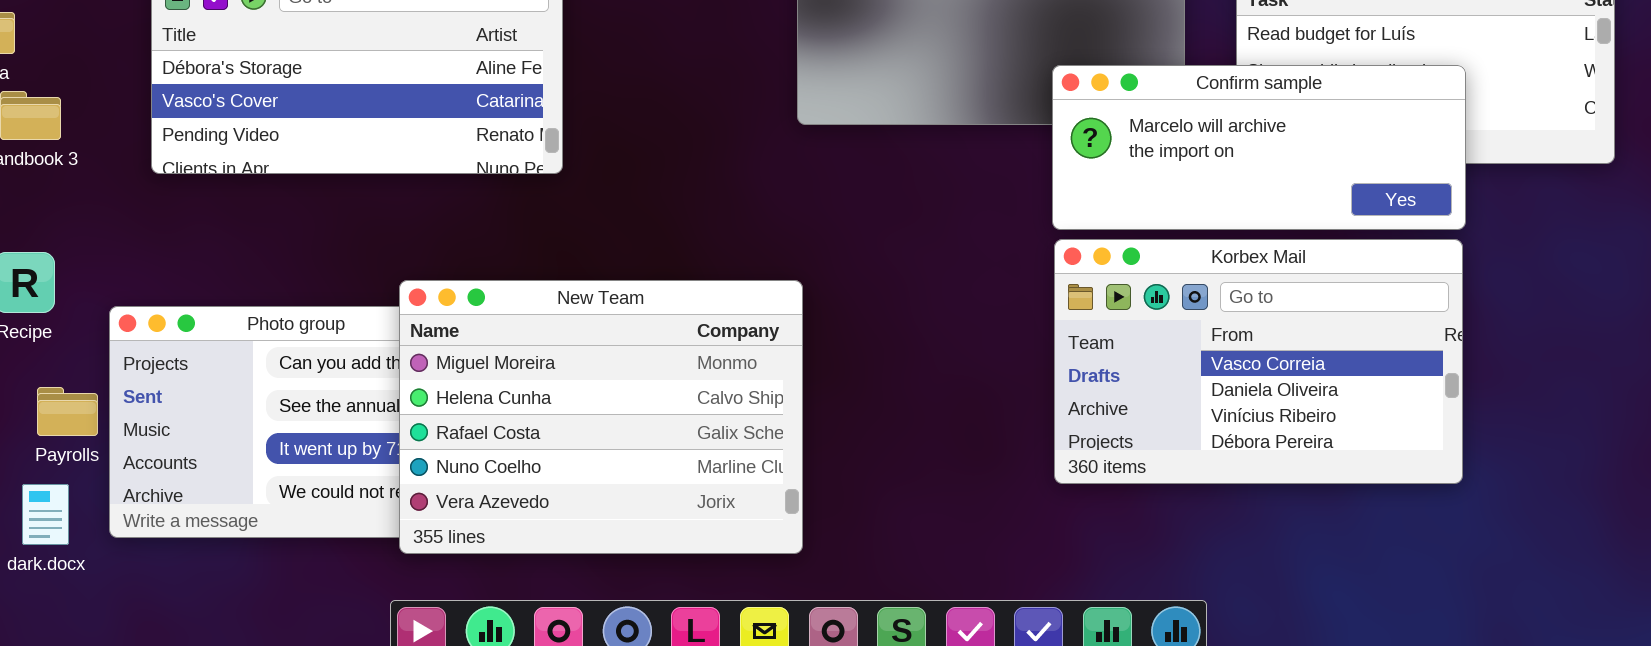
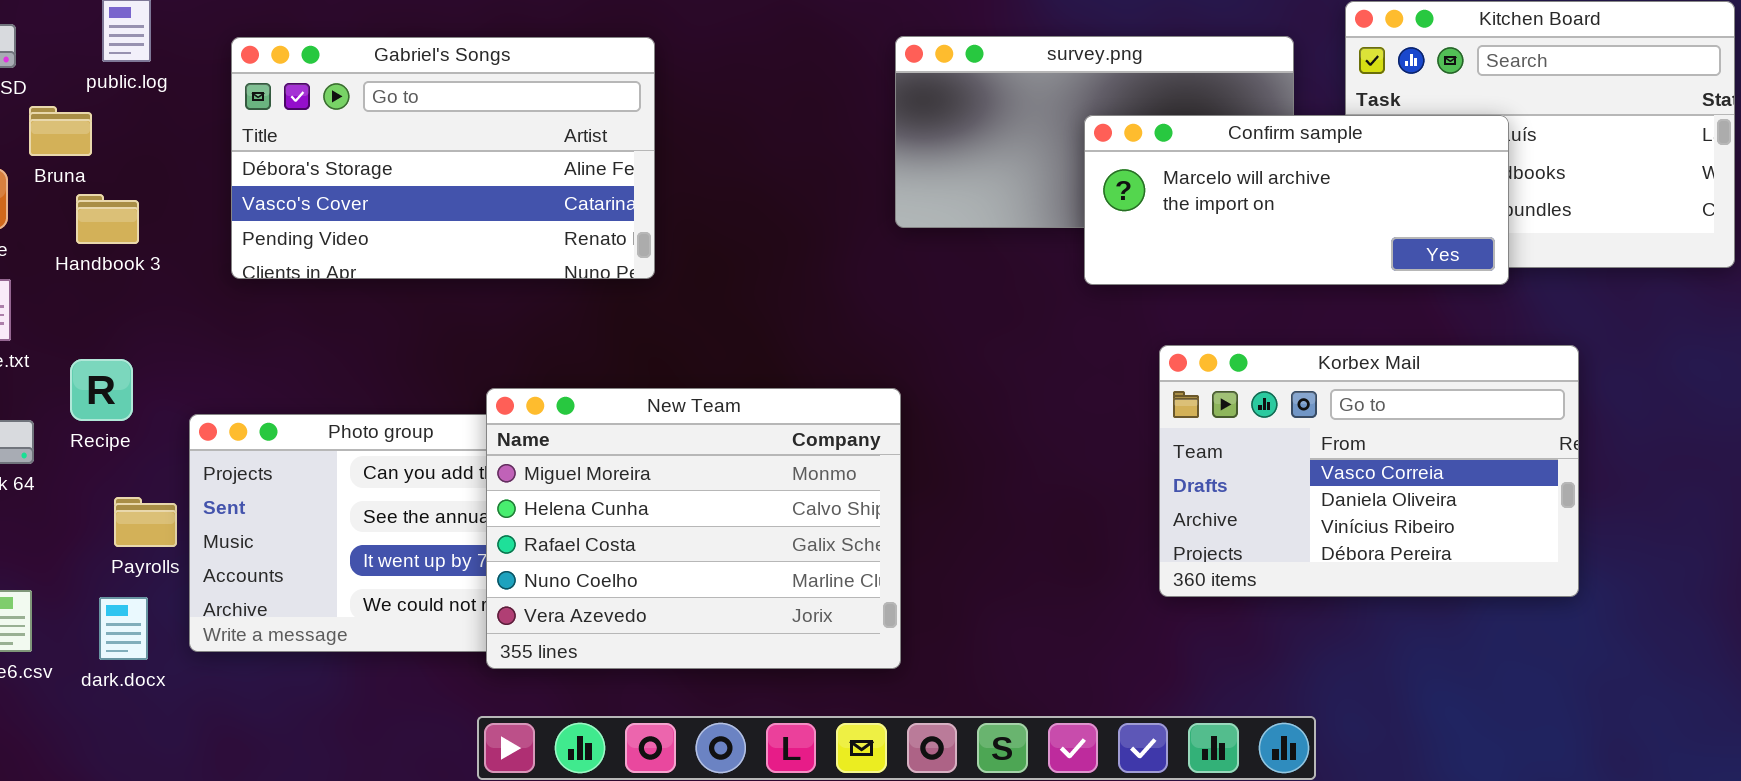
Confirm sample: [1052,65,1466,230] -> [1084,115,1509,285], moved

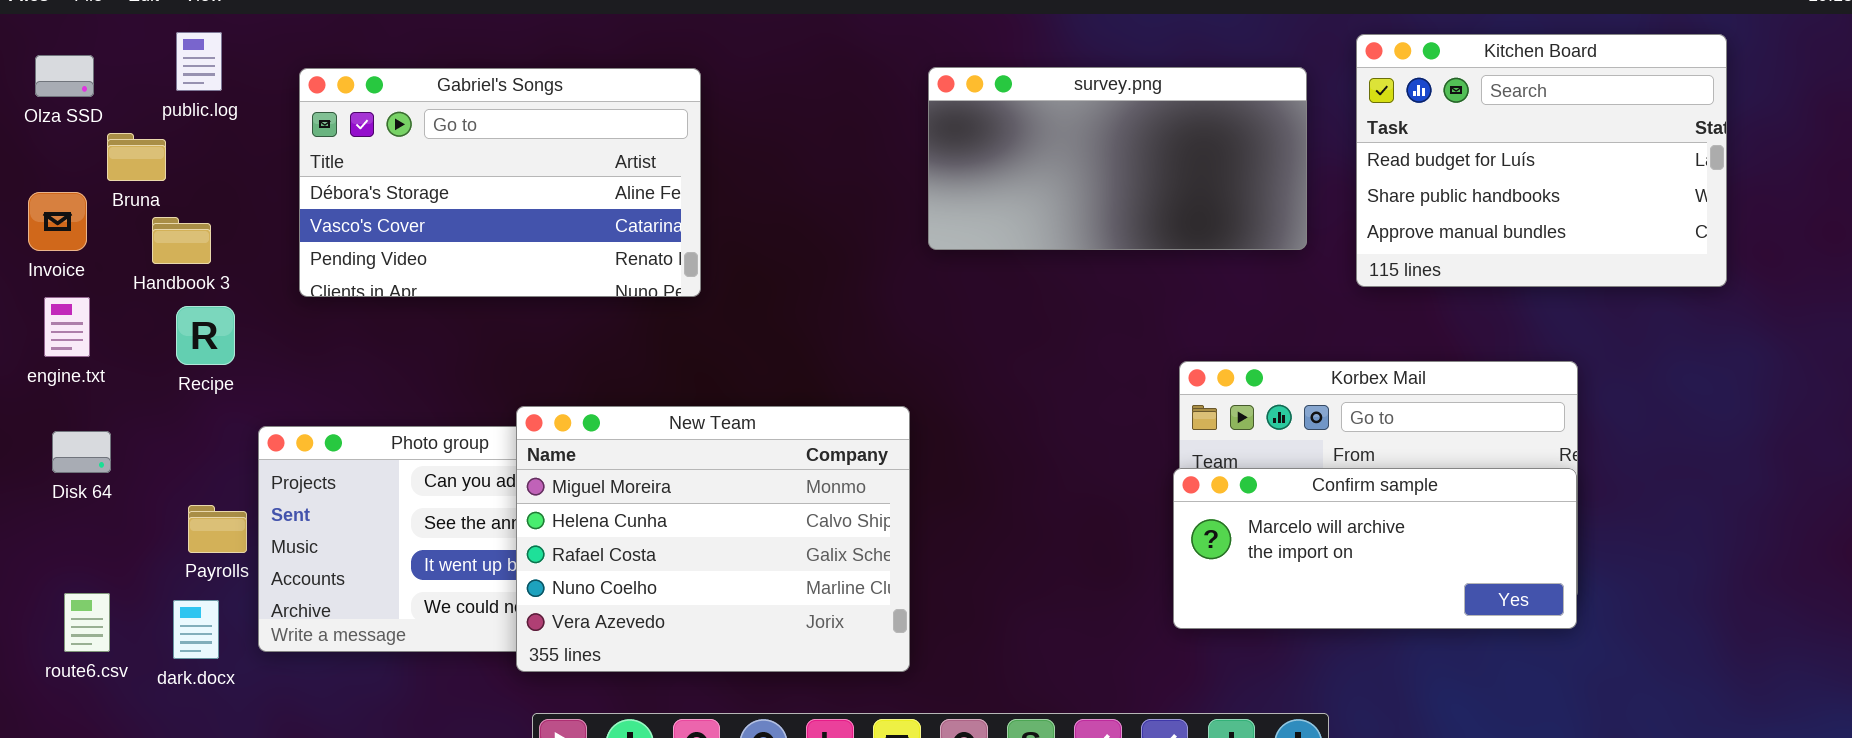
Confirm sample: [1084,115,1509,285] -> [1173,468,1577,629], moved
Recipe: [70,359,133,421] -> [176,306,235,365], moved
New Team: [486,388,901,669] -> [516,406,910,672], moved

